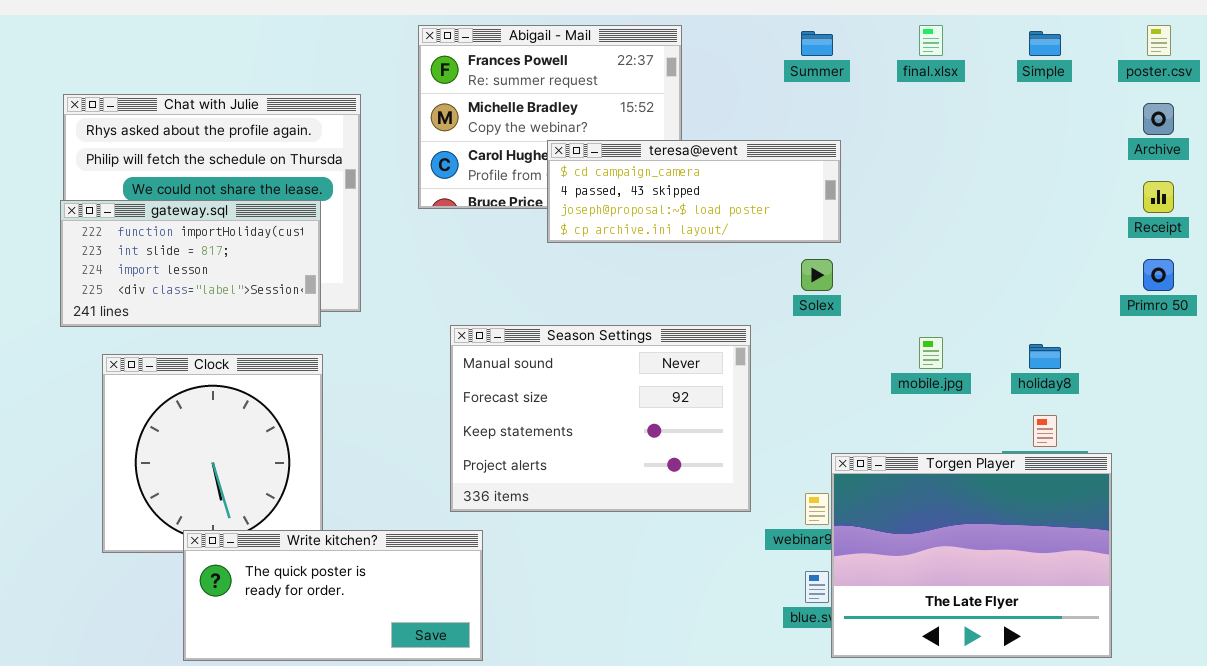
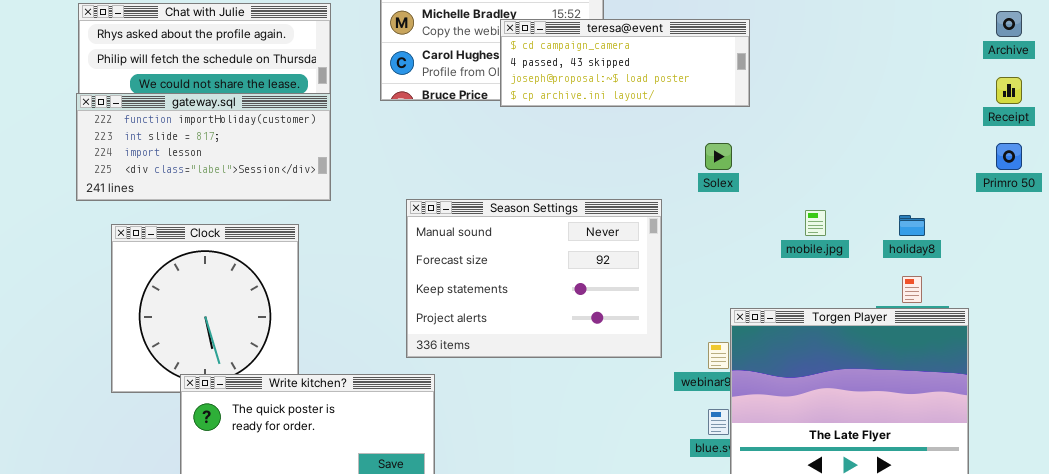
teresa@event: [547,140,841,243] -> [500,19,750,107], moved
gateway.sql: [60,200,321,327] -> [76,93,331,201], resized

